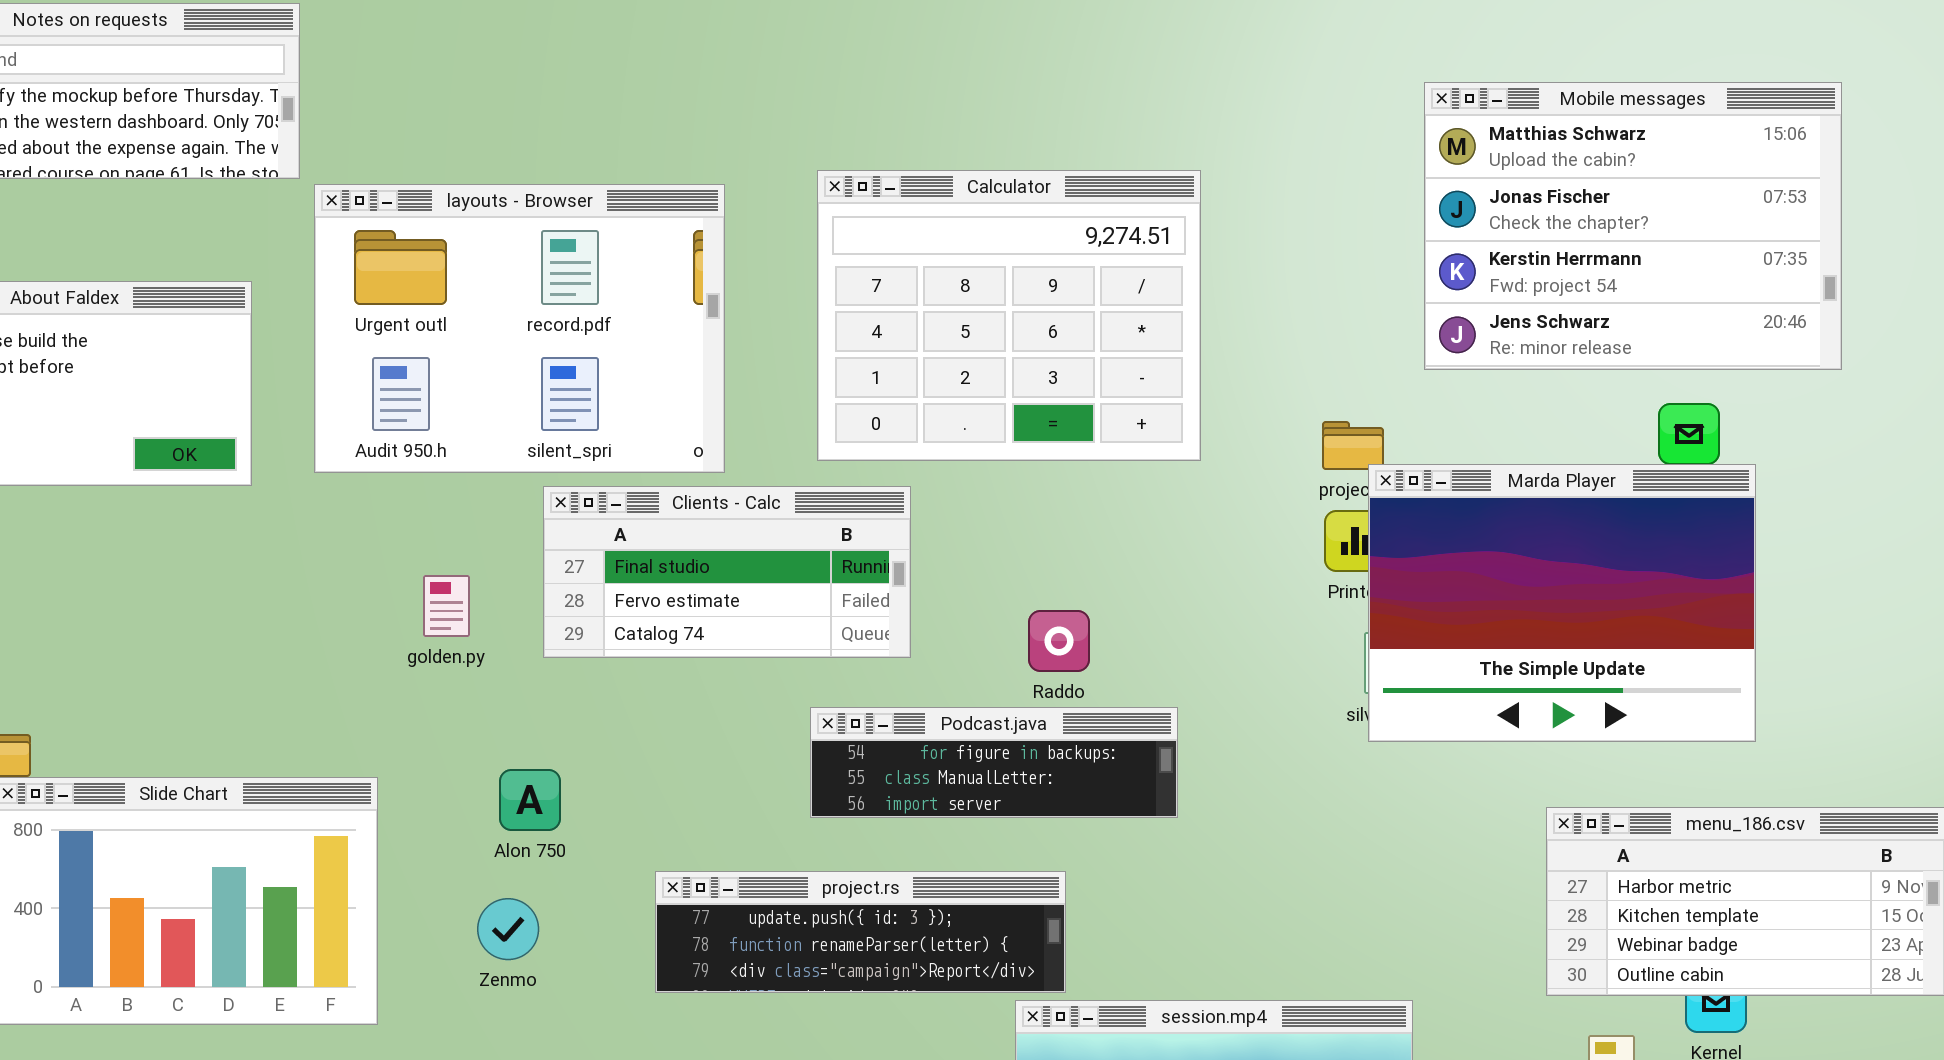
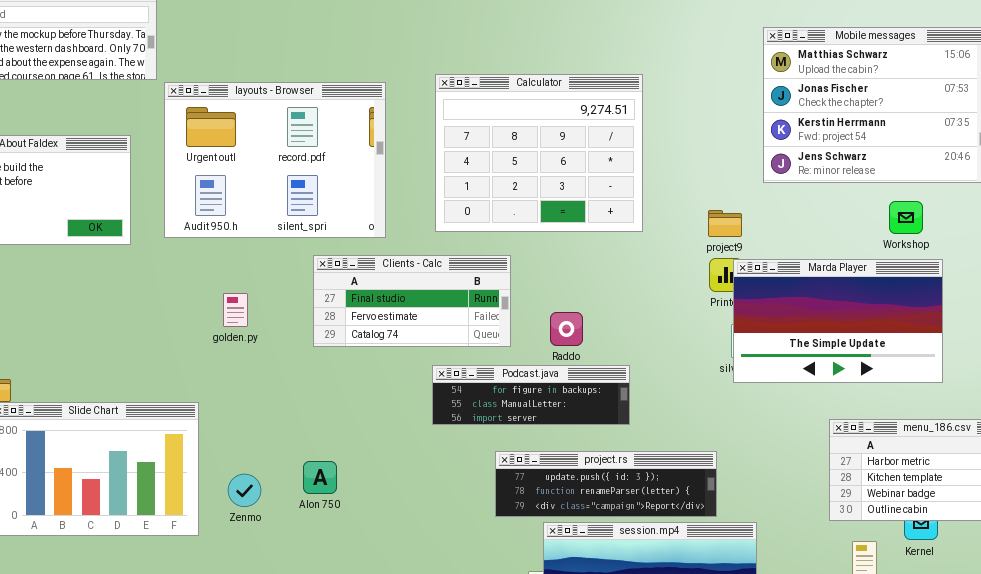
Marda Player: [1368,464,1756,742] -> [733,259,943,383], resized
Clients - Calc: [543,486,911,658] -> [313,255,511,347], moved
Alon 750: [499,769,561,831] -> [303,461,337,494], moved
project.rs: [655,871,1066,993] -> [495,451,717,517], moved
Zenmo: [477,898,539,960] -> [228,474,261,507], moved

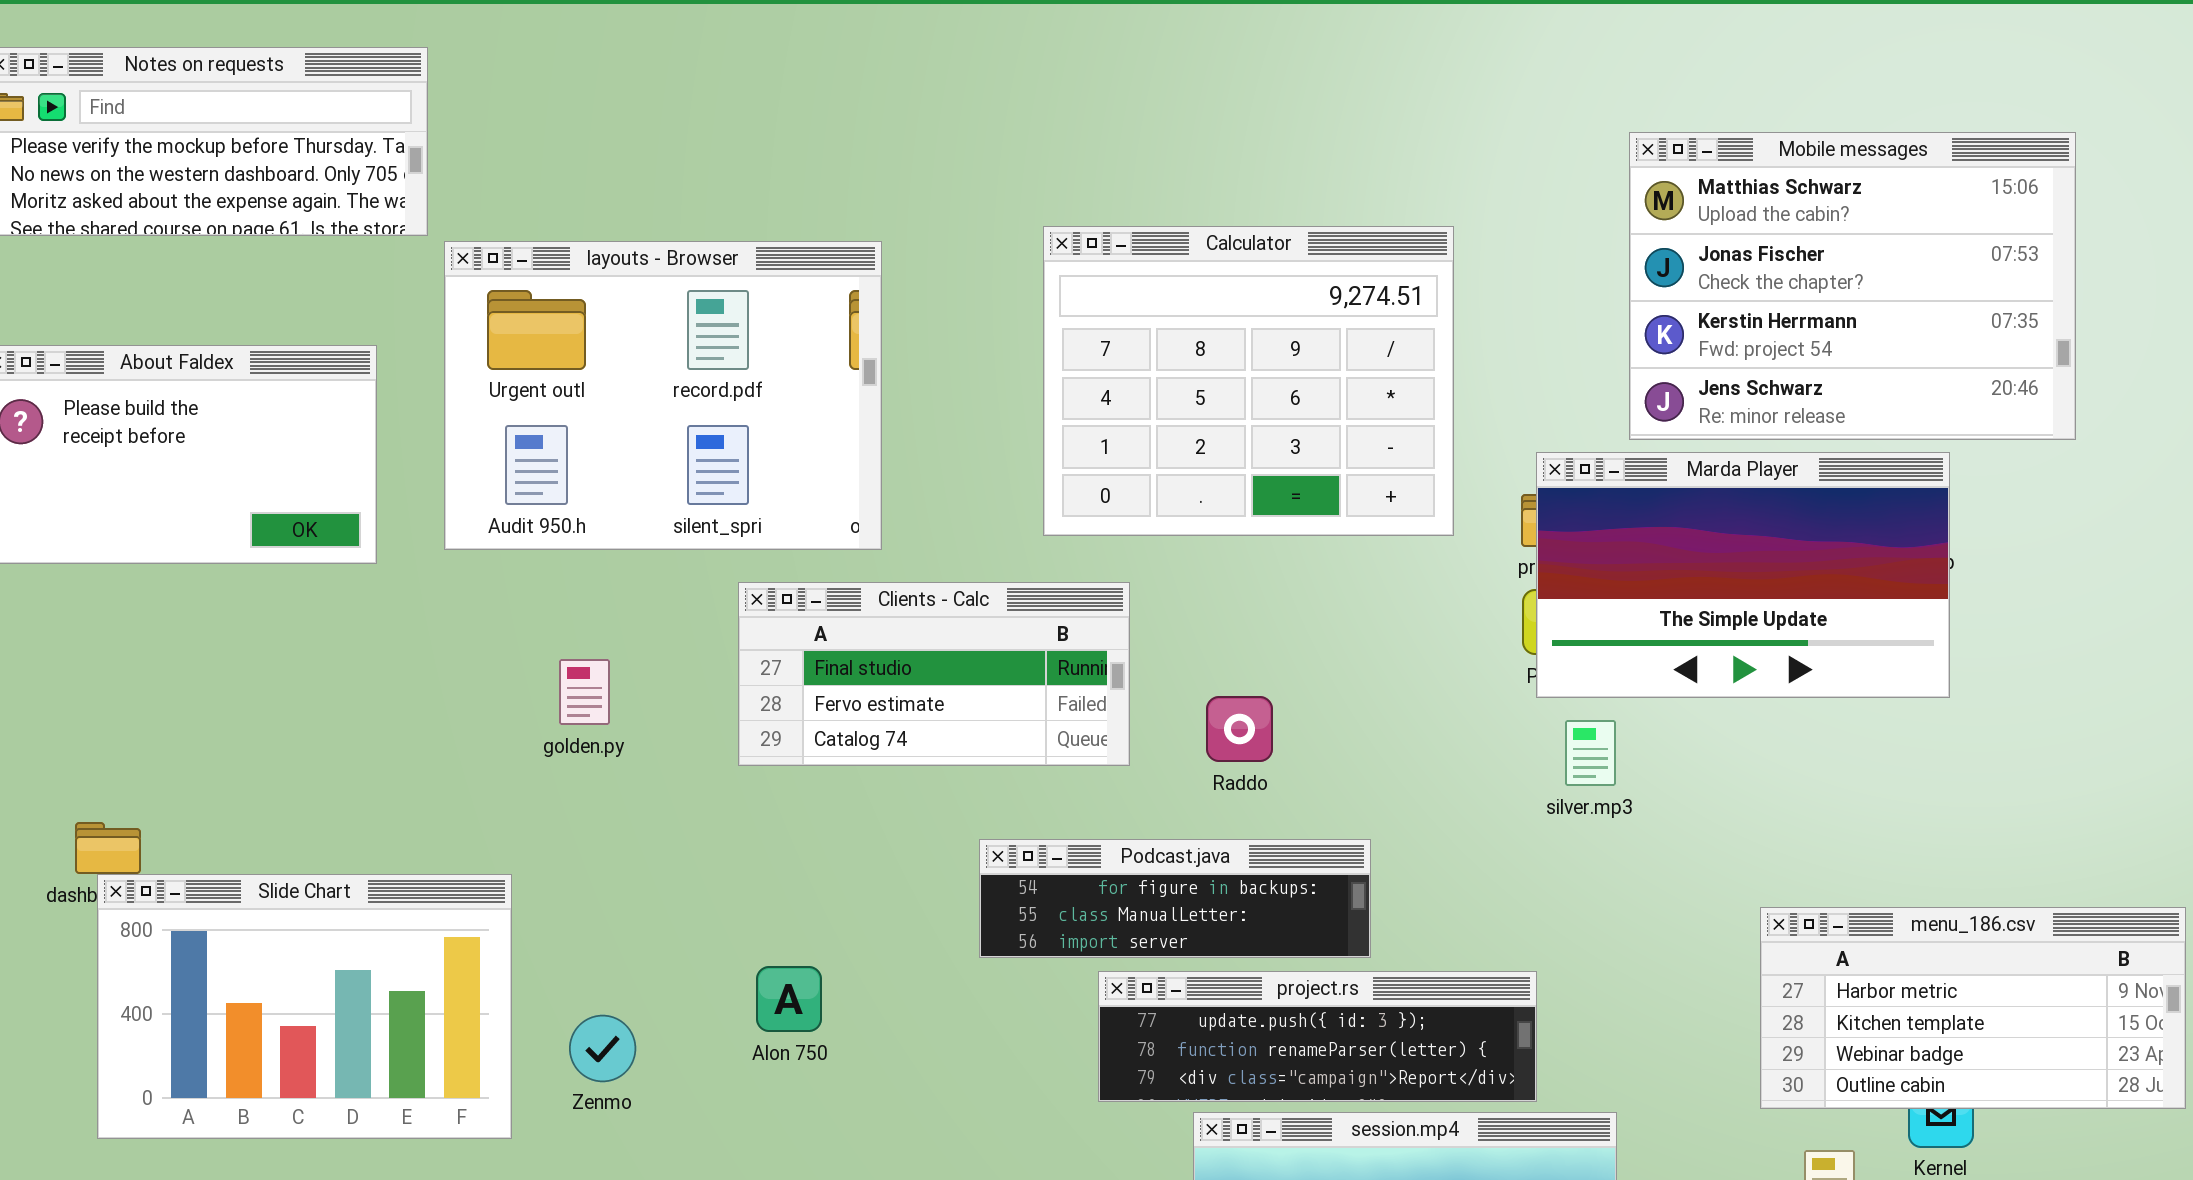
Calculator: [435,74,643,232] -> [1043,226,1454,536], moved
Marda Player: [733,259,943,383] -> [1536,452,1950,698], moved
Podcast.java: [432,365,630,425] -> [979,839,1371,958], moved
Alon 750: [303,461,337,494] -> [756,966,822,1032], moved

